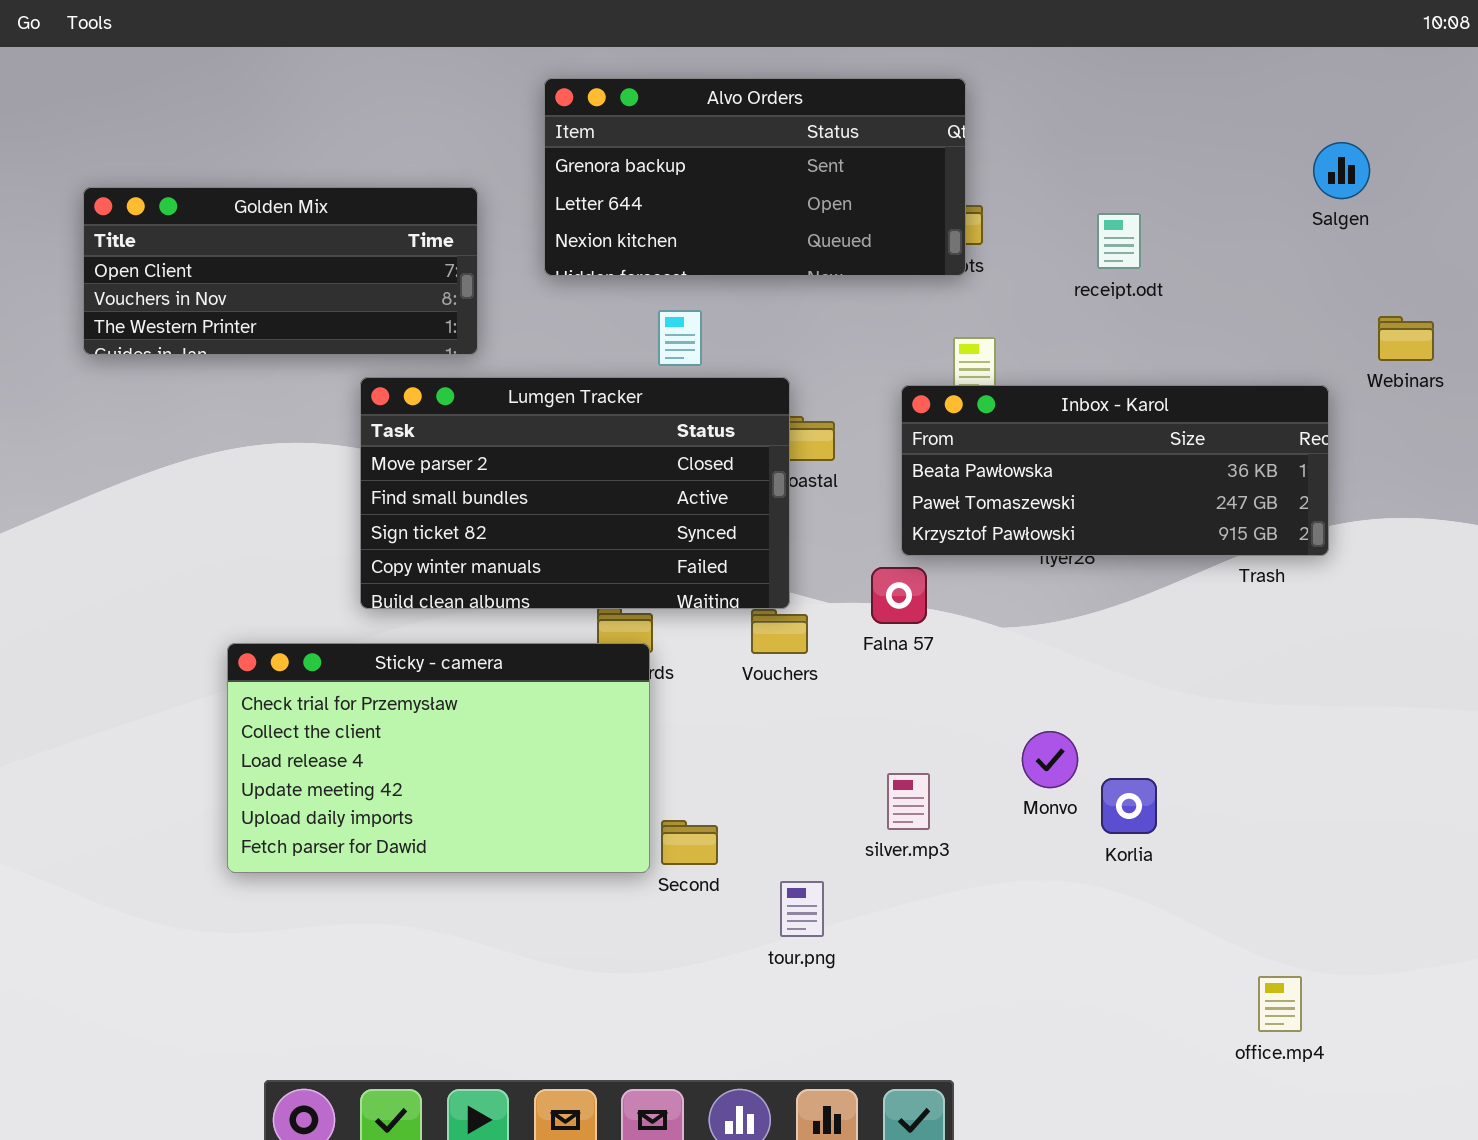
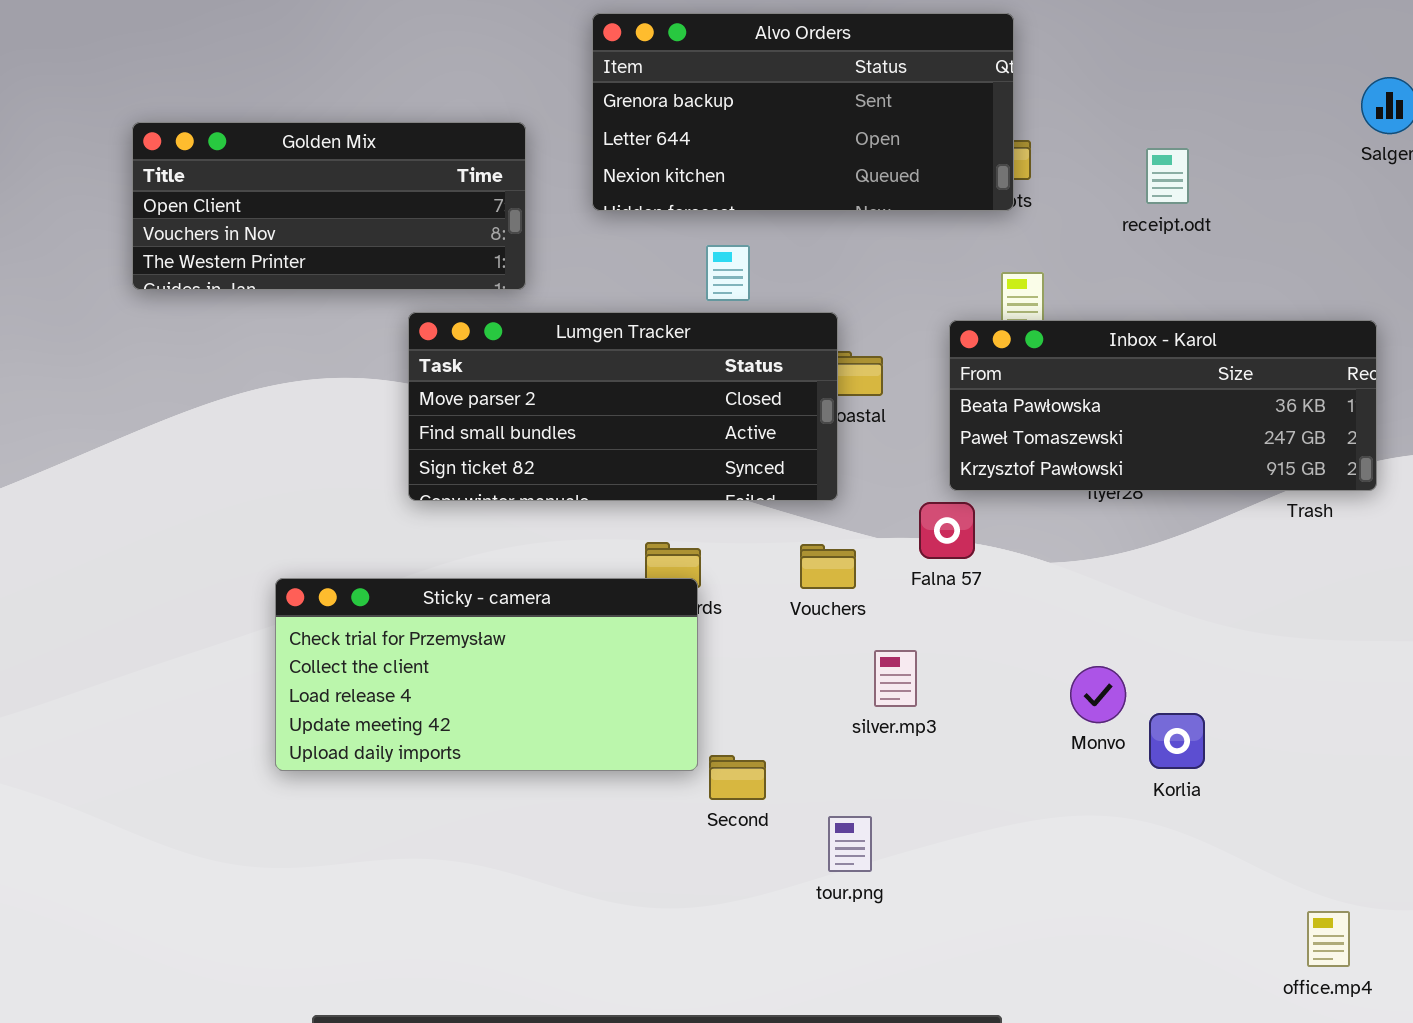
Lumgen Tracker: [360,377,790,609] -> [408,312,838,501], resized
Sticky - camera: [227,643,650,873] -> [275,578,698,771], resized
silver.mp3: [887,773,930,830] -> [874,650,917,707], moved

